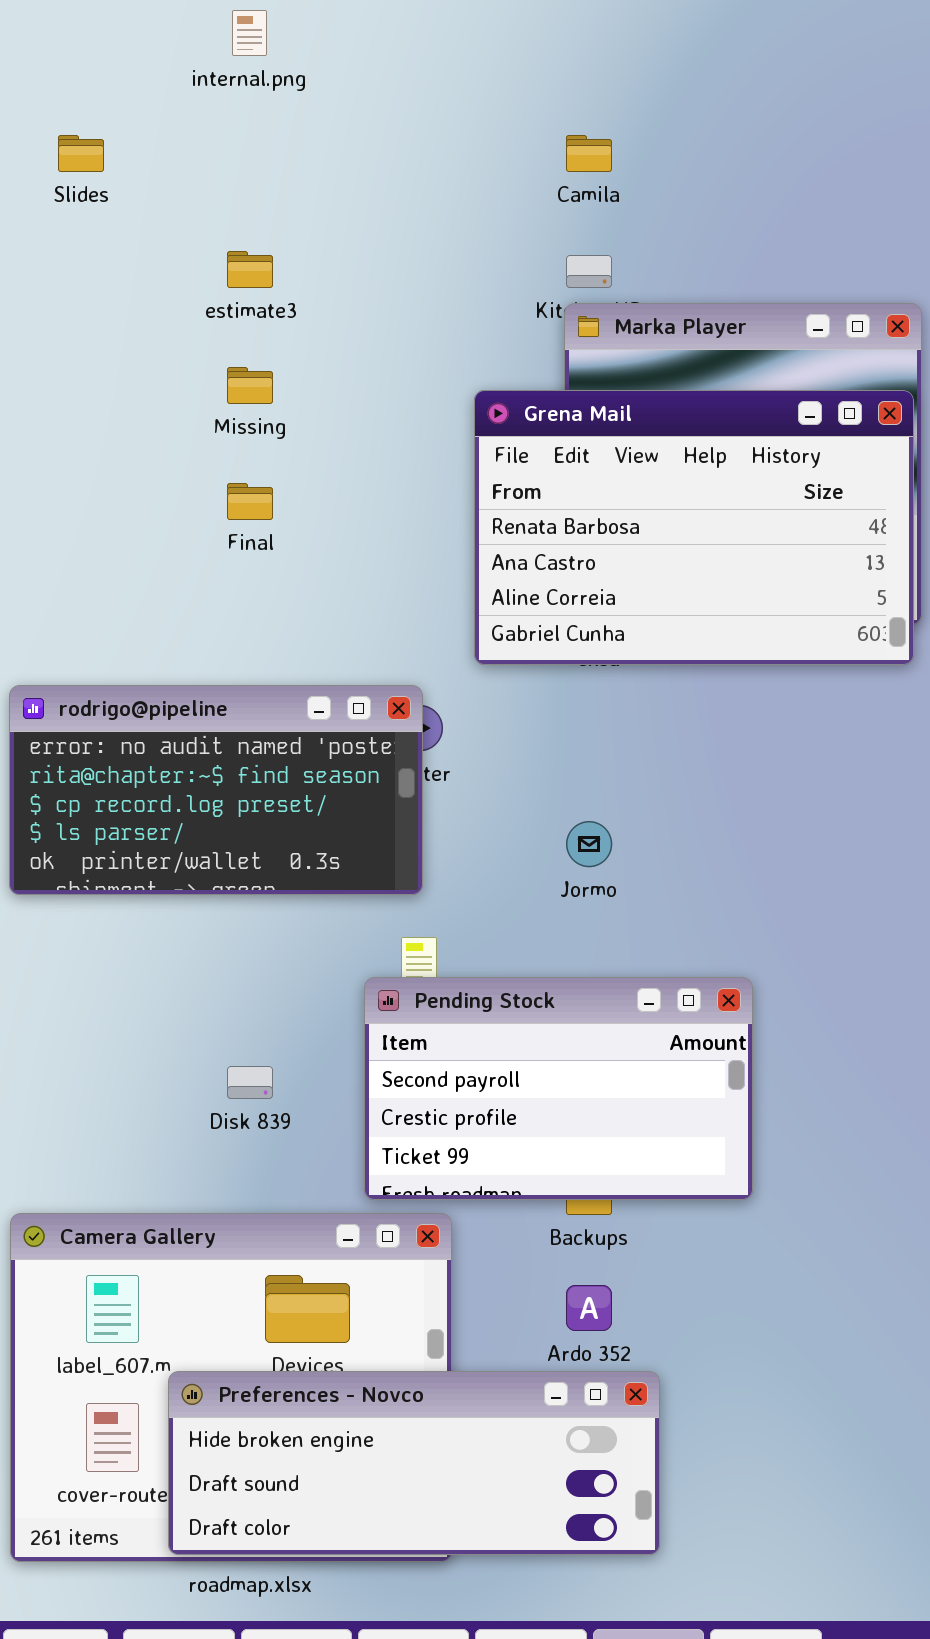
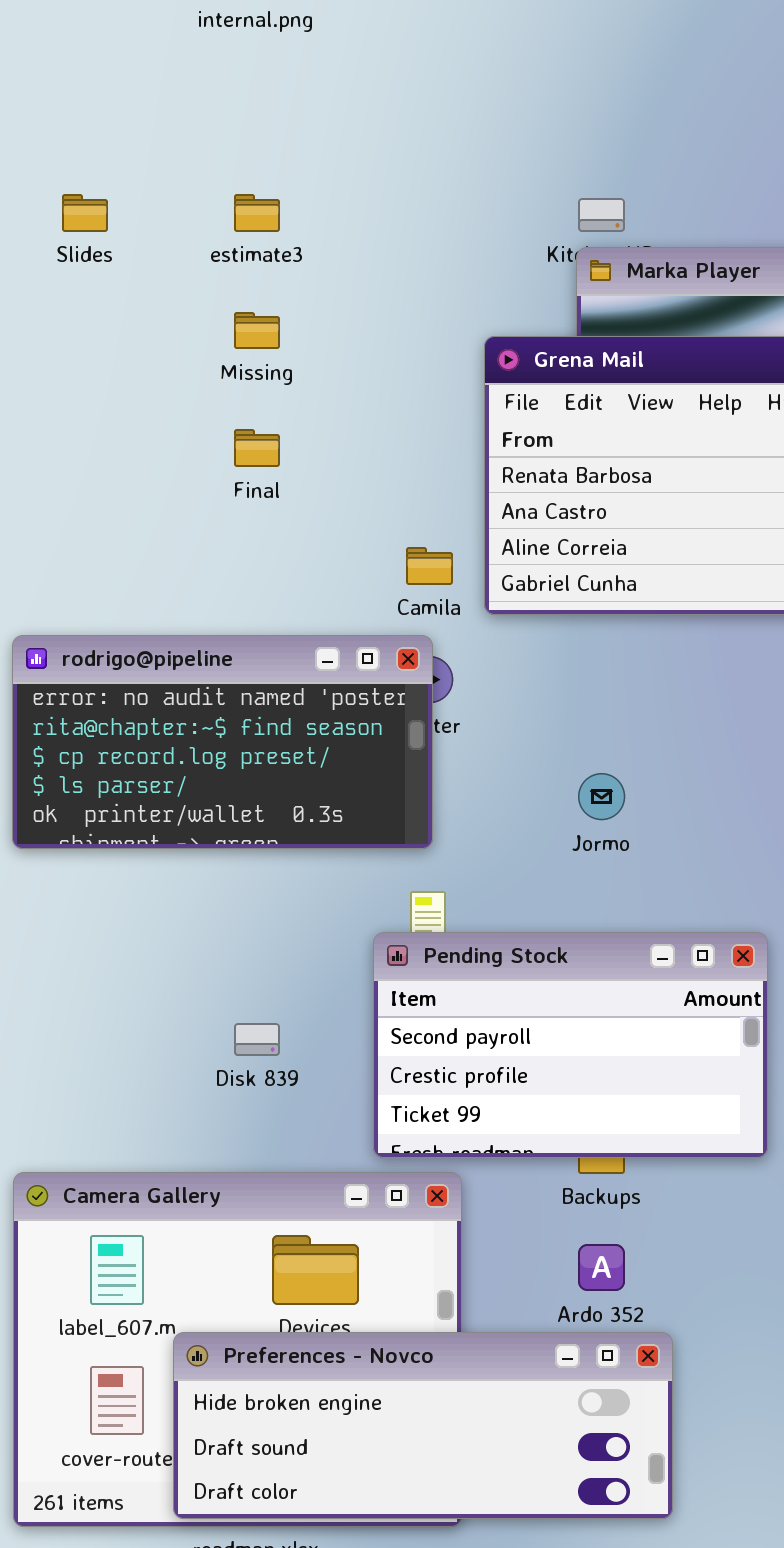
Slides: [58,135,104,172] -> [62,194,108,232], moved
Camila: [566,135,612,172] -> [406,547,453,585], moved

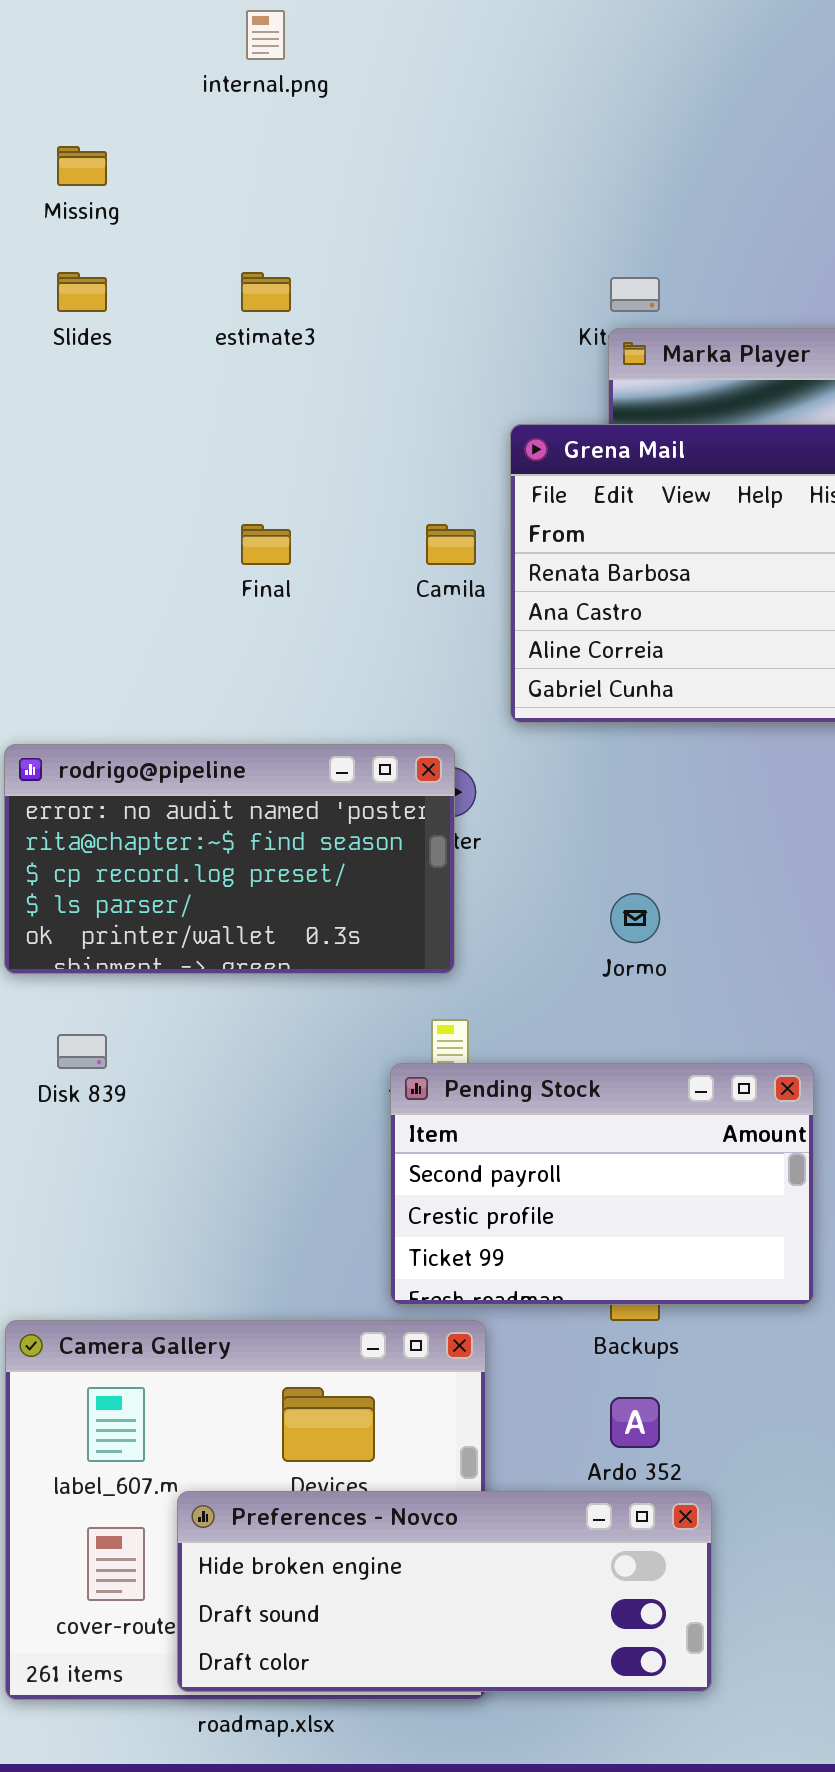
Missing: [234,312,280,349] -> [57,146,107,186], moved
Camila: [406,547,453,585] -> [426,524,476,565], moved
Disk 839: [234,1023,280,1056] -> [57,1034,107,1069], moved

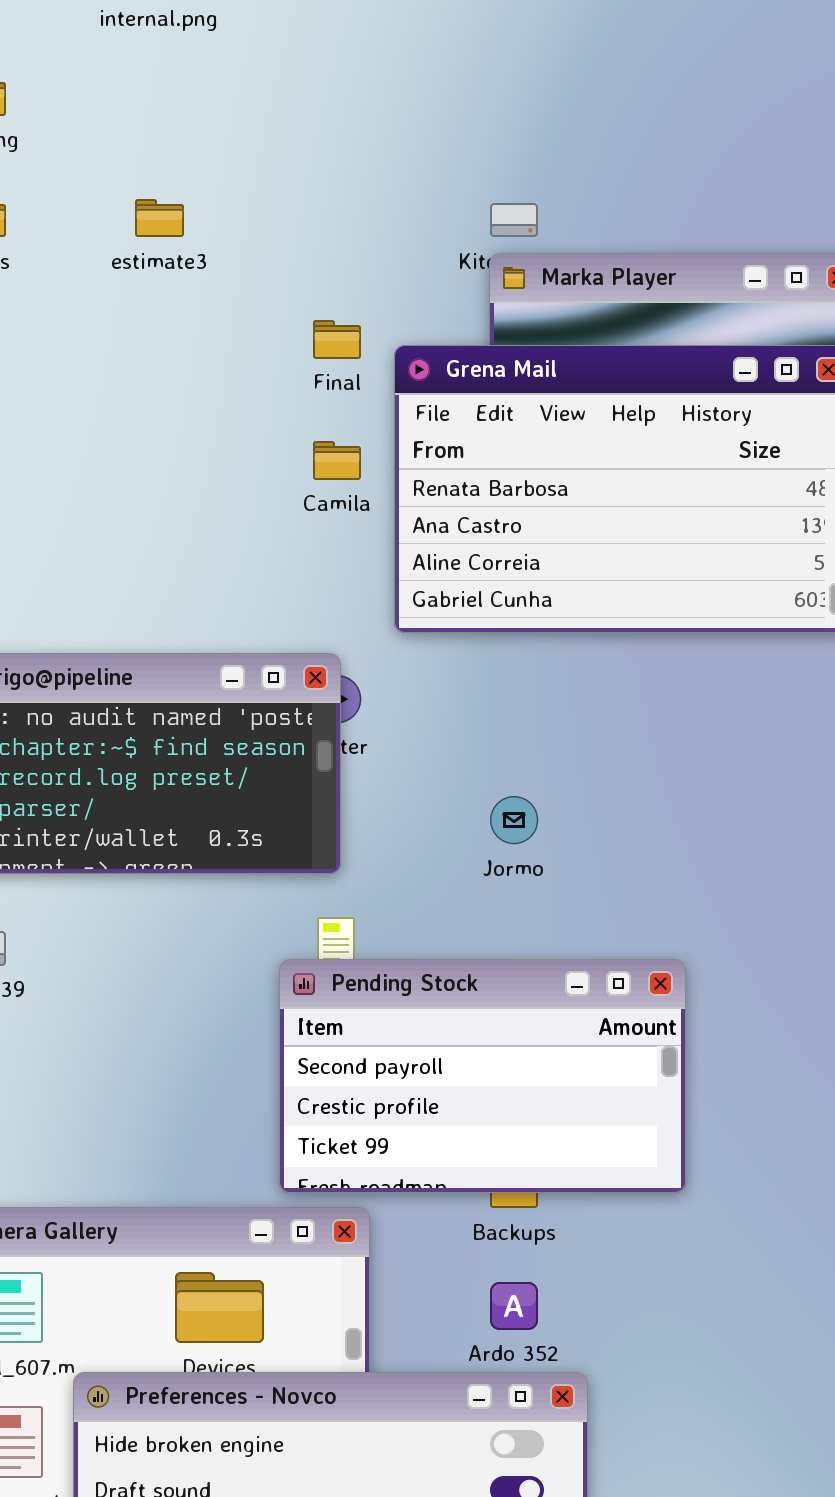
Final: [241,524,291,565] -> [313,320,361,359], moved

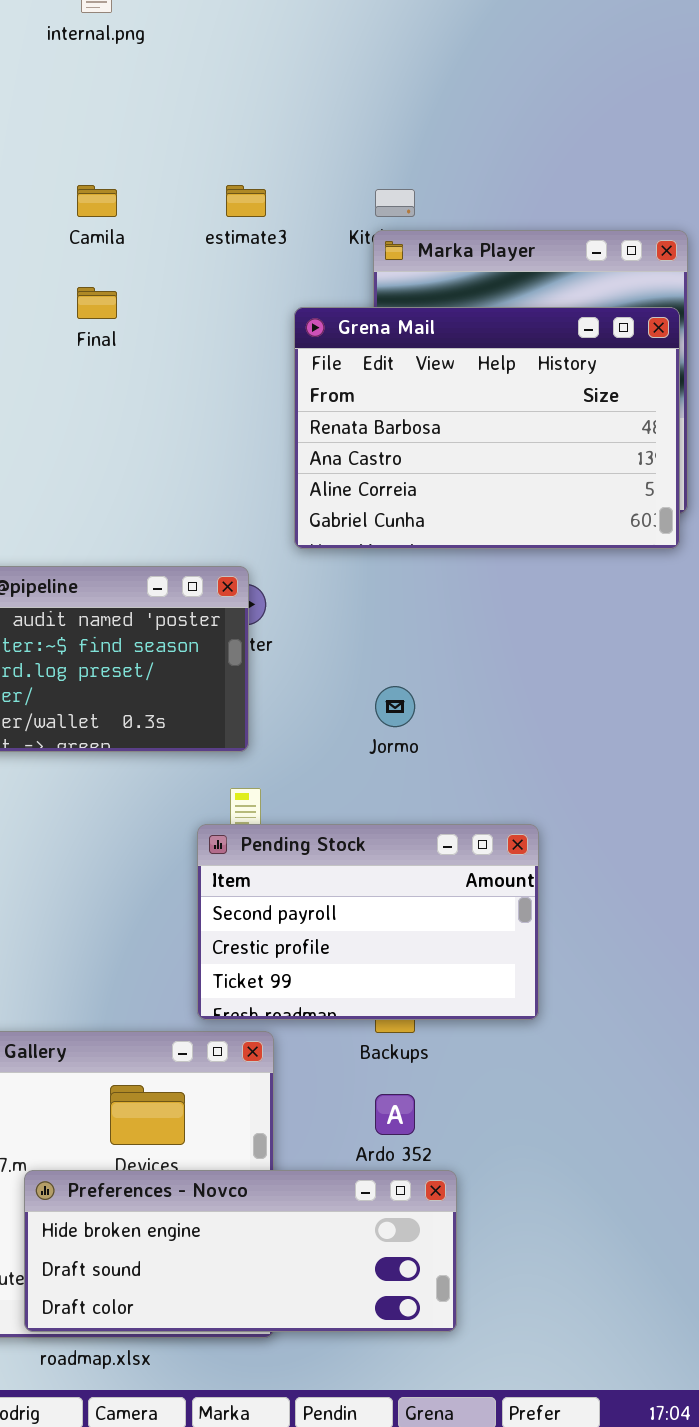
estimate3: [135,199,184,237] -> [226,185,266,217], moved
Final: [313,320,361,359] -> [77,287,117,319], moved
Camila: [313,441,361,480] -> [77,185,117,217], moved

